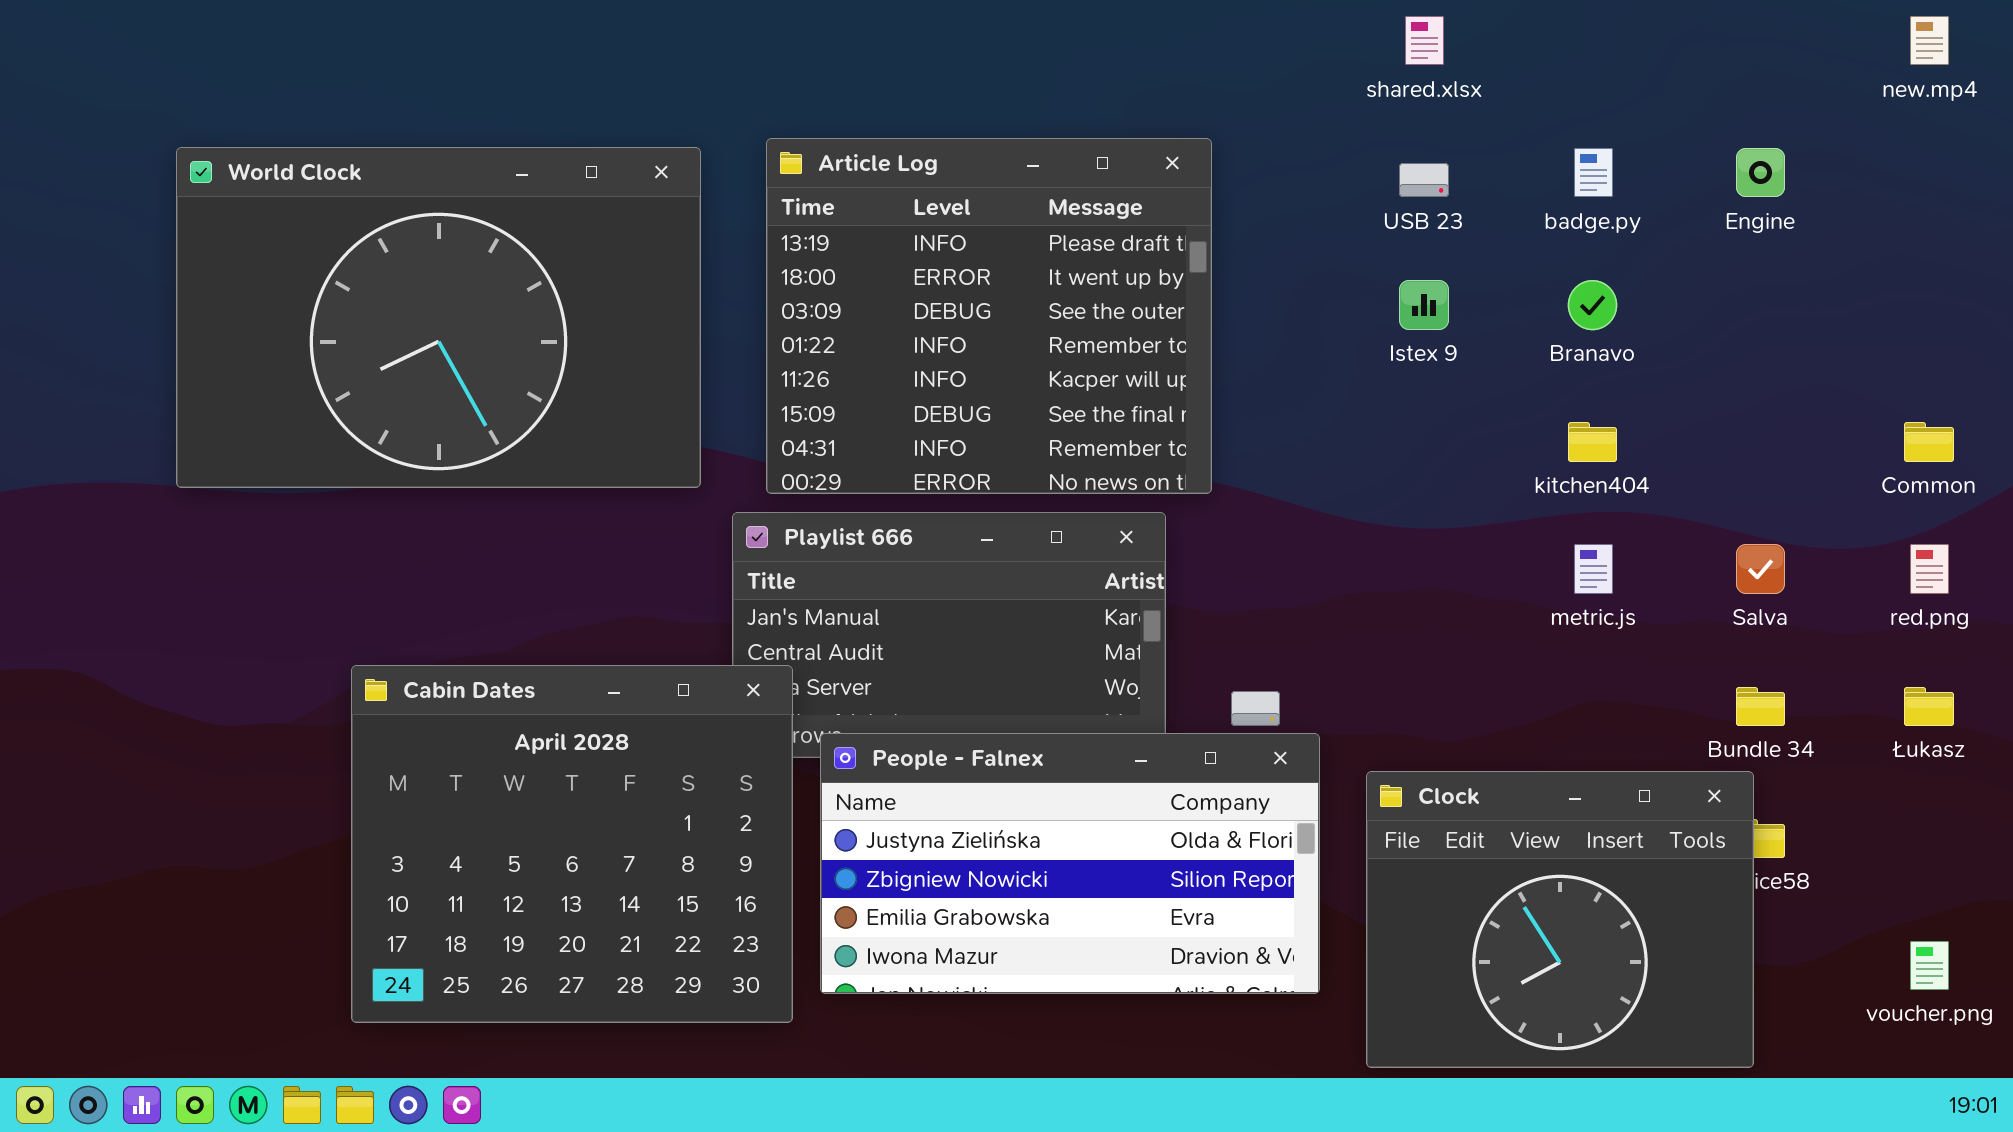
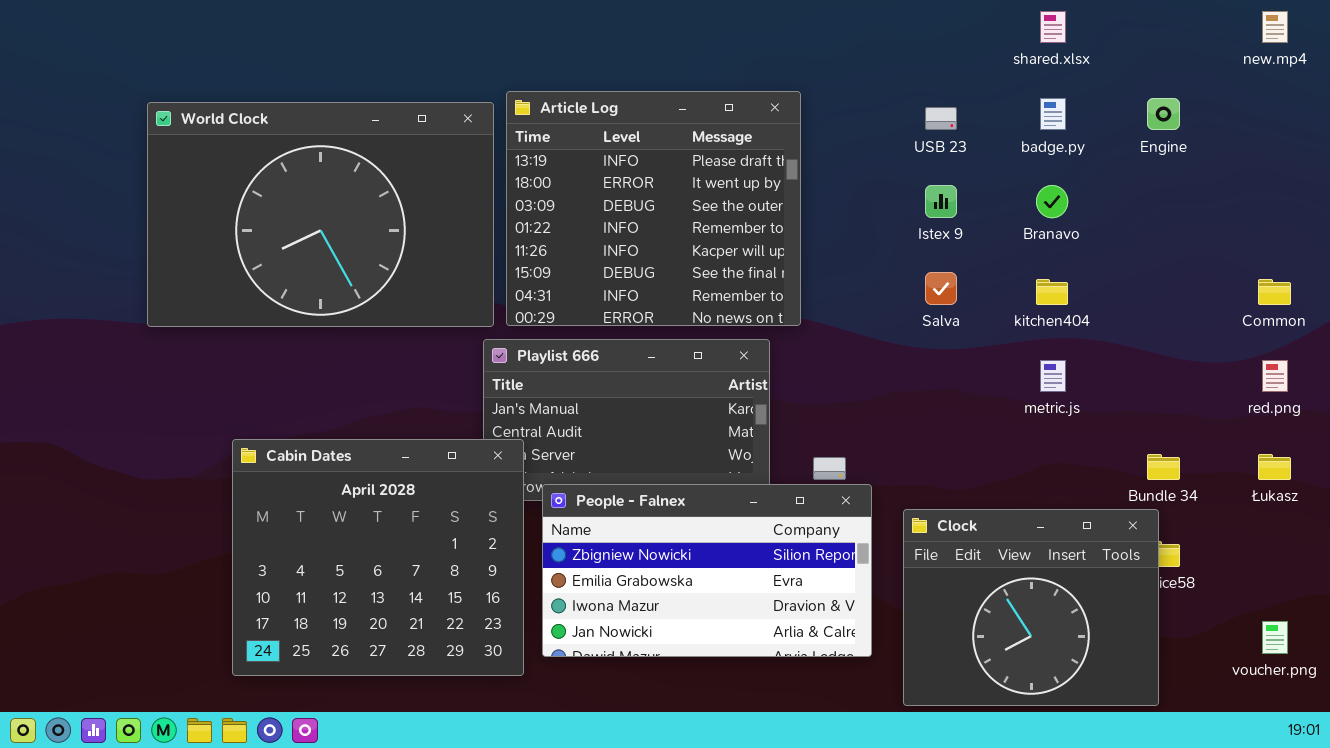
shared.xlsx: [1405,16,1444,65] -> [1040,11,1066,43], moved
World Clock: [176,147,701,488] -> [147,102,494,327], moved
Salva: [1736,544,1785,594] -> [925,272,957,305], moved
People - Falnex: [820,733,1320,994] -> [542,484,872,657], scrolled down 1 row

